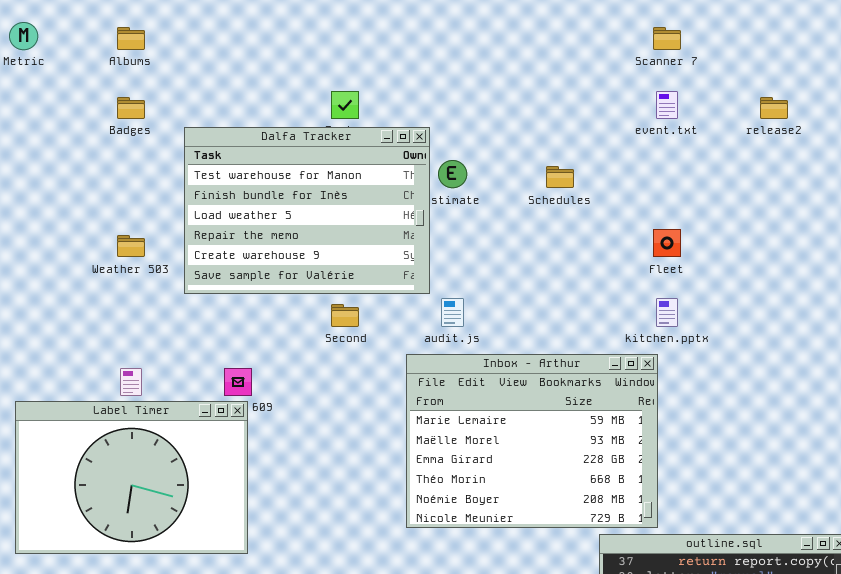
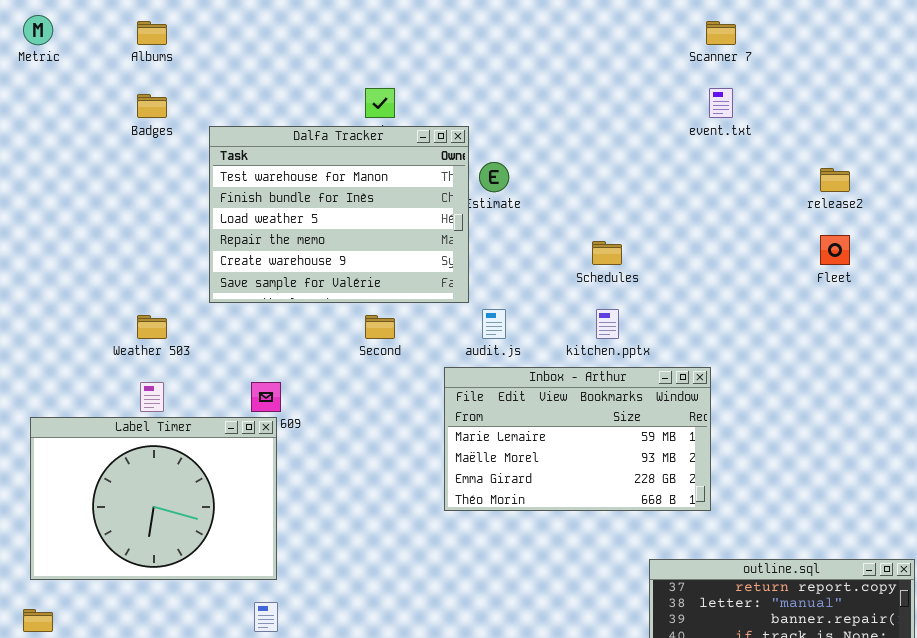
release2: [760,97,788,119] -> [820,168,850,192], moved
Schedules: [546,166,574,188] -> [592,241,622,265], moved
Fleet: [653,229,681,257] -> [820,235,850,265], moved
Weather 503: [117,235,145,257] -> [137,315,167,339], moved
kitchen.pptx: [656,298,678,327] -> [596,309,619,339], moved
Inbox - Arthur: [406,354,658,528] -> [444,367,711,511], resized

